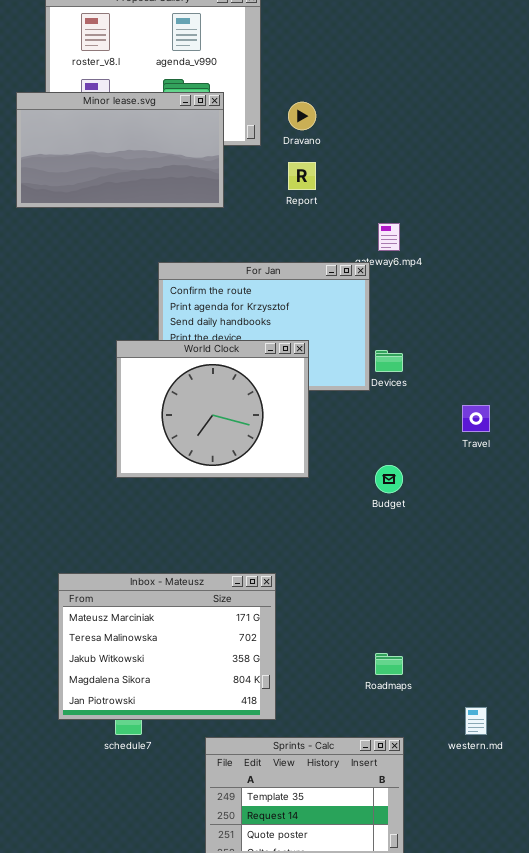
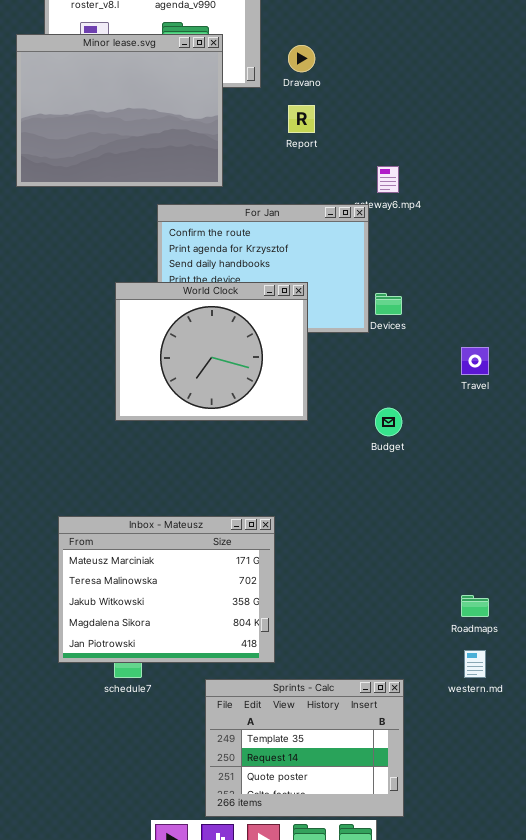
Minor lease.svg: [16,92,224,208] -> [16,34,223,187], resized
Roadmaps: [375,653,403,675] -> [461,595,489,617], moved

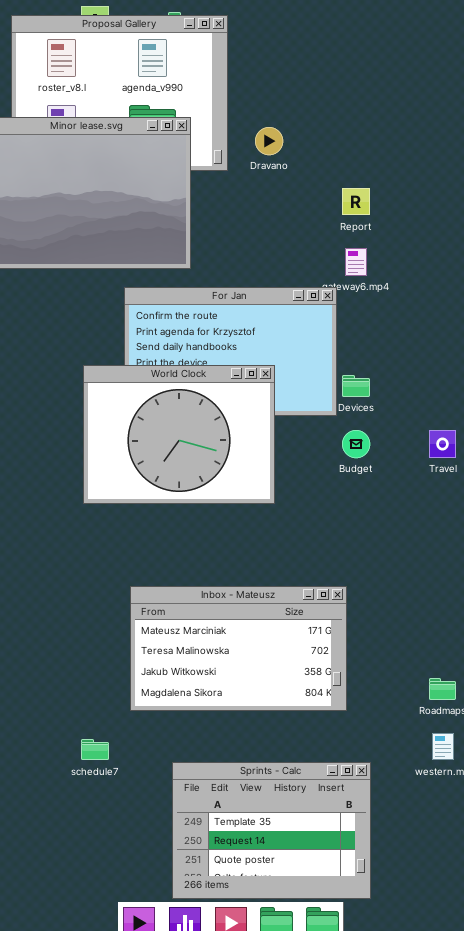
Report: [288,105,315,133] -> [342,188,370,215], moved
Budget: [375,408,402,436] -> [342,430,370,458], moved
Inbox - Mateusz: [58,516,275,663] -> [130,586,347,711], moved, resized

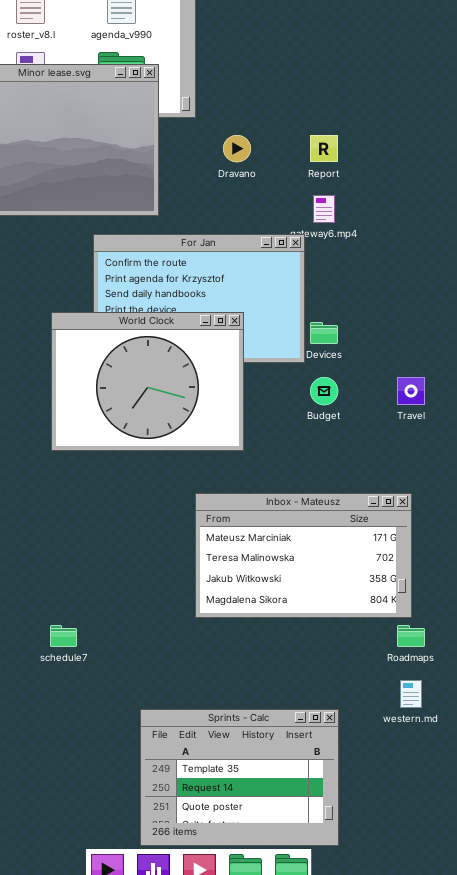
Dravano: [255,127,283,155] -> [223,135,251,162], moved
Inbox - Mateusz: [130,586,347,711] -> [195,493,412,618], moved
schedule7: [81,739,109,760] -> [50,625,77,647], moved

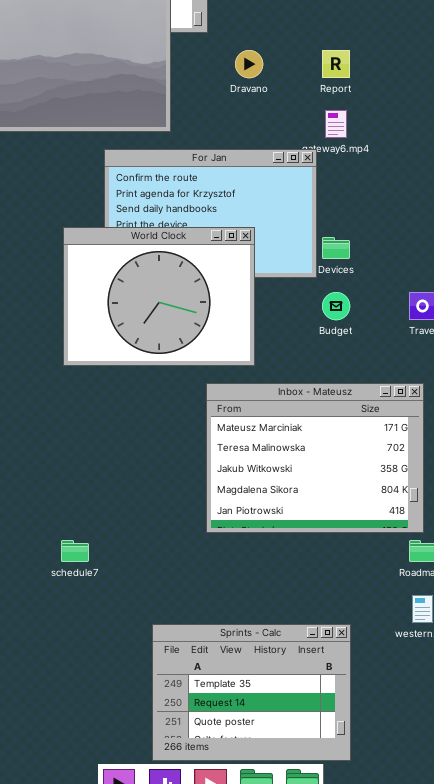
Inbox - Mateusz: [195,493,412,618] -> [206,383,424,533], resized

